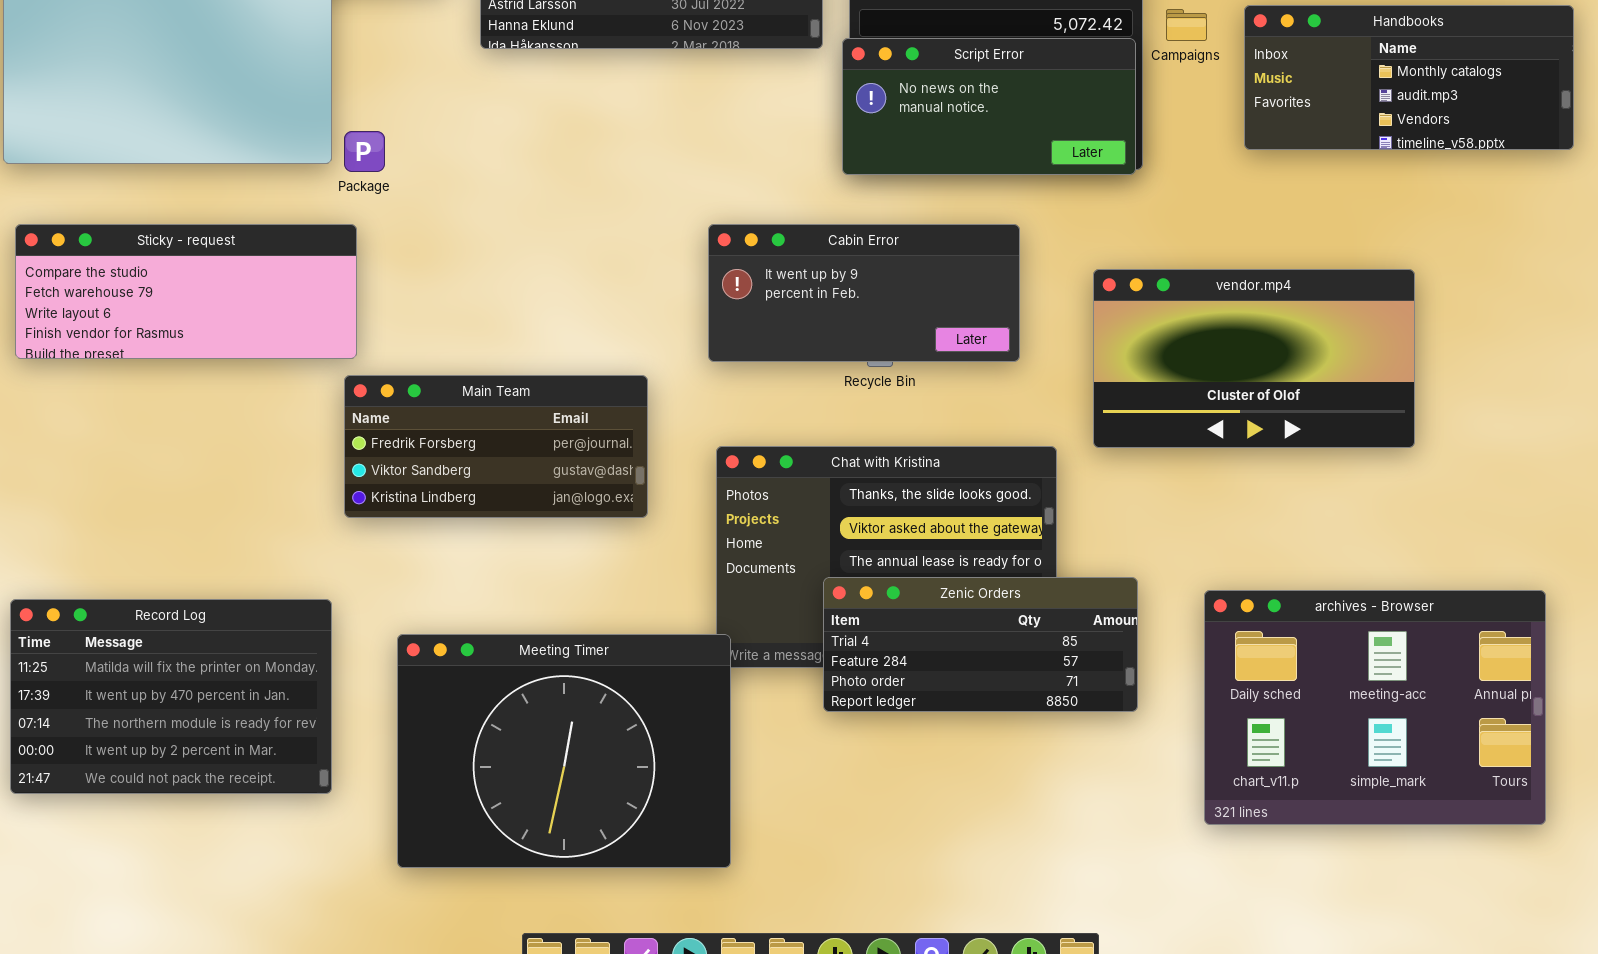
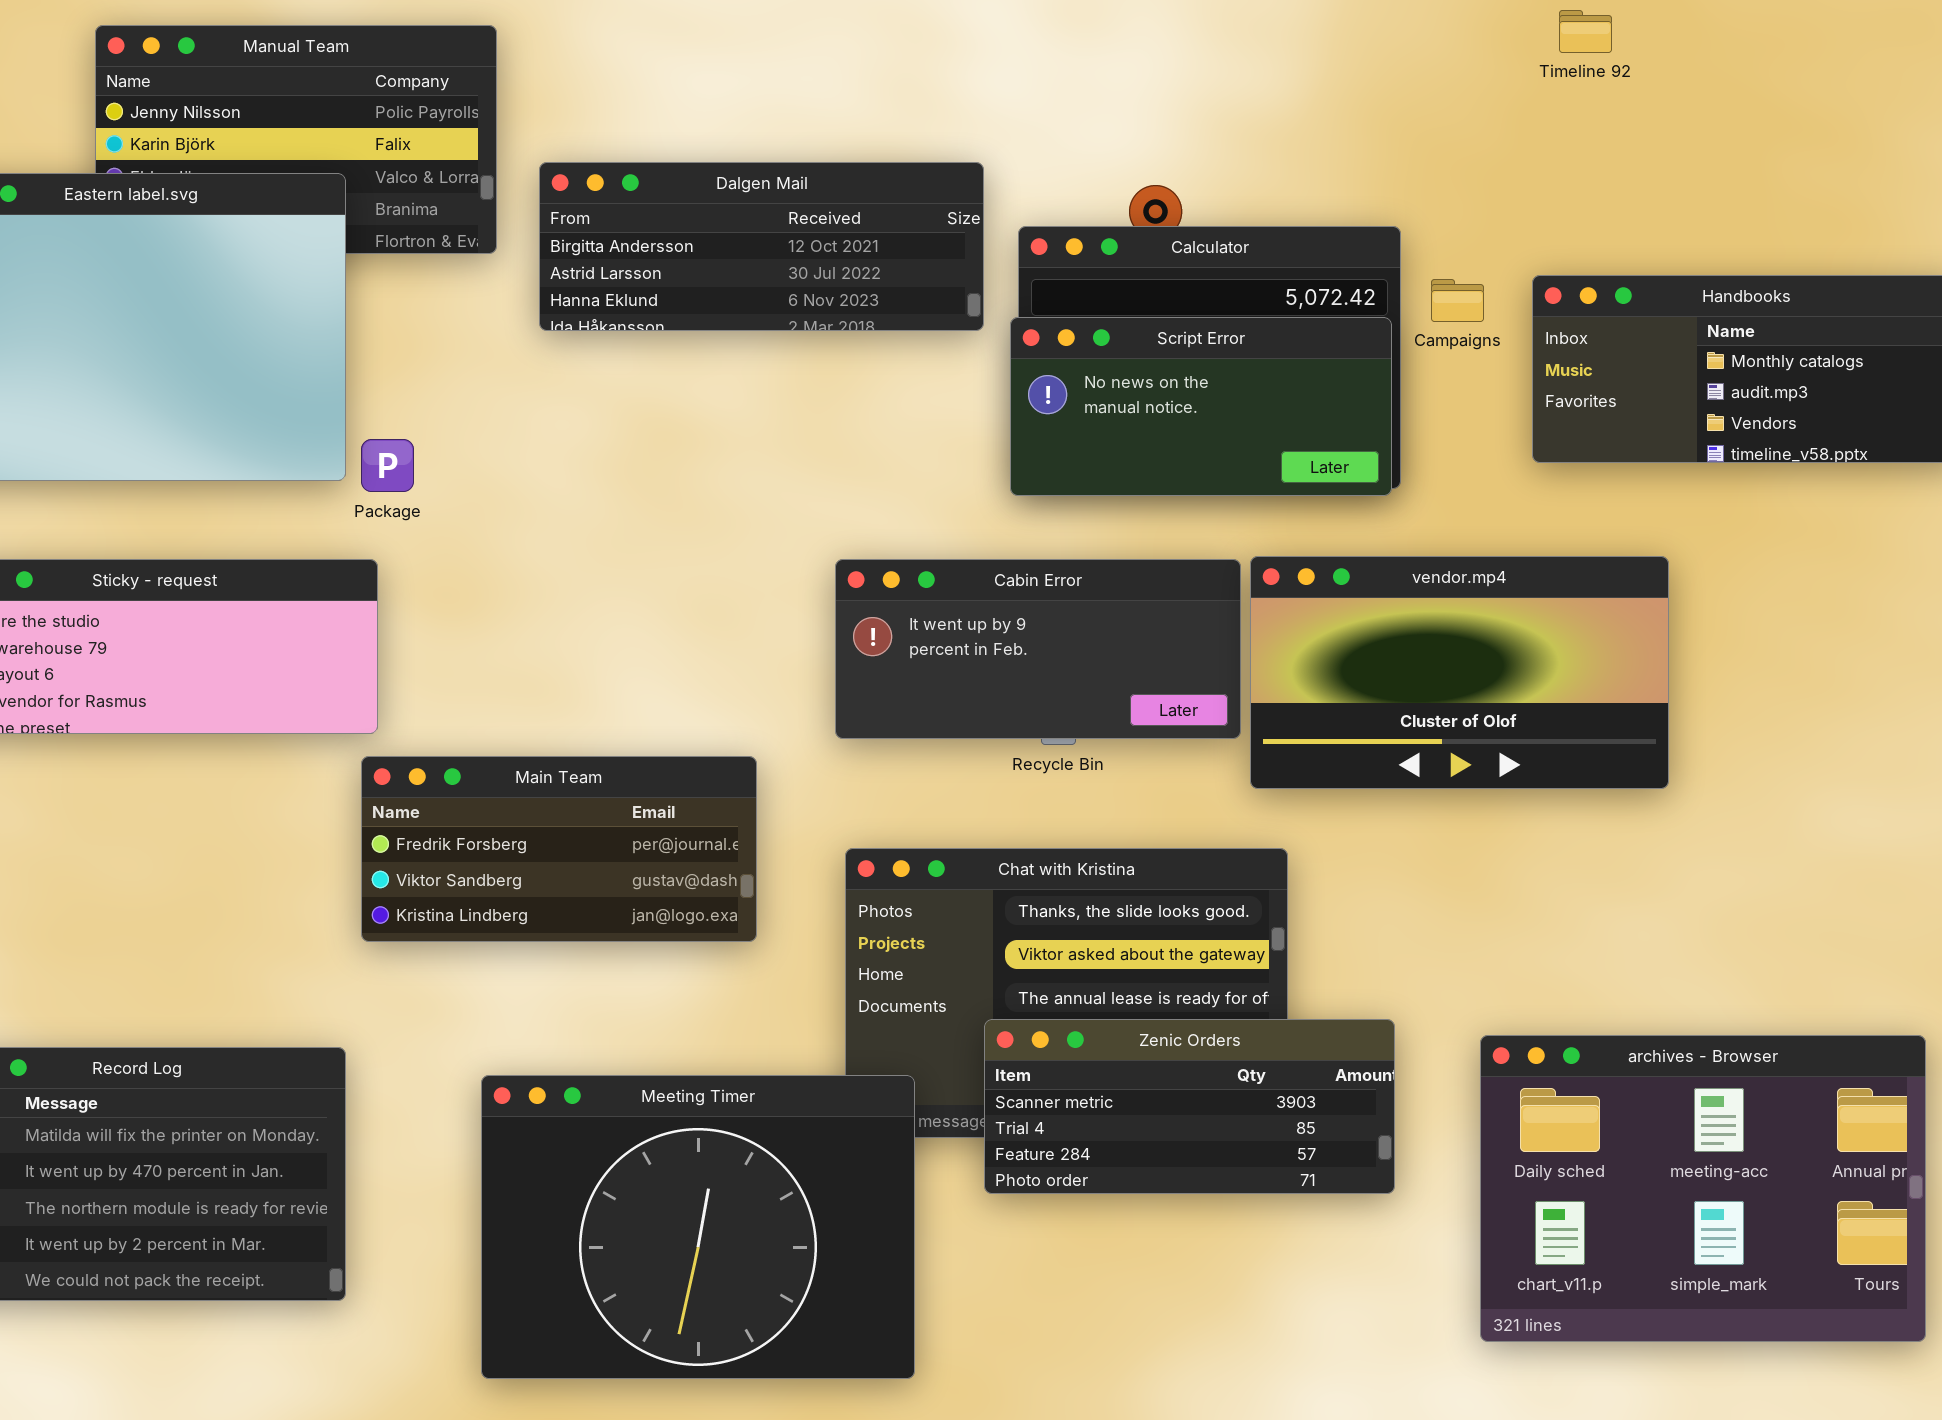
vendor.mp4: [1093,269,1415,448] -> [1250,556,1669,789], moved
Zenic Orders: [823,577,1138,712] -> [984,1019,1395,1194], scrolled up 1 row
Meeting Timer: [397,634,731,868] -> [481,1075,915,1379], moved

